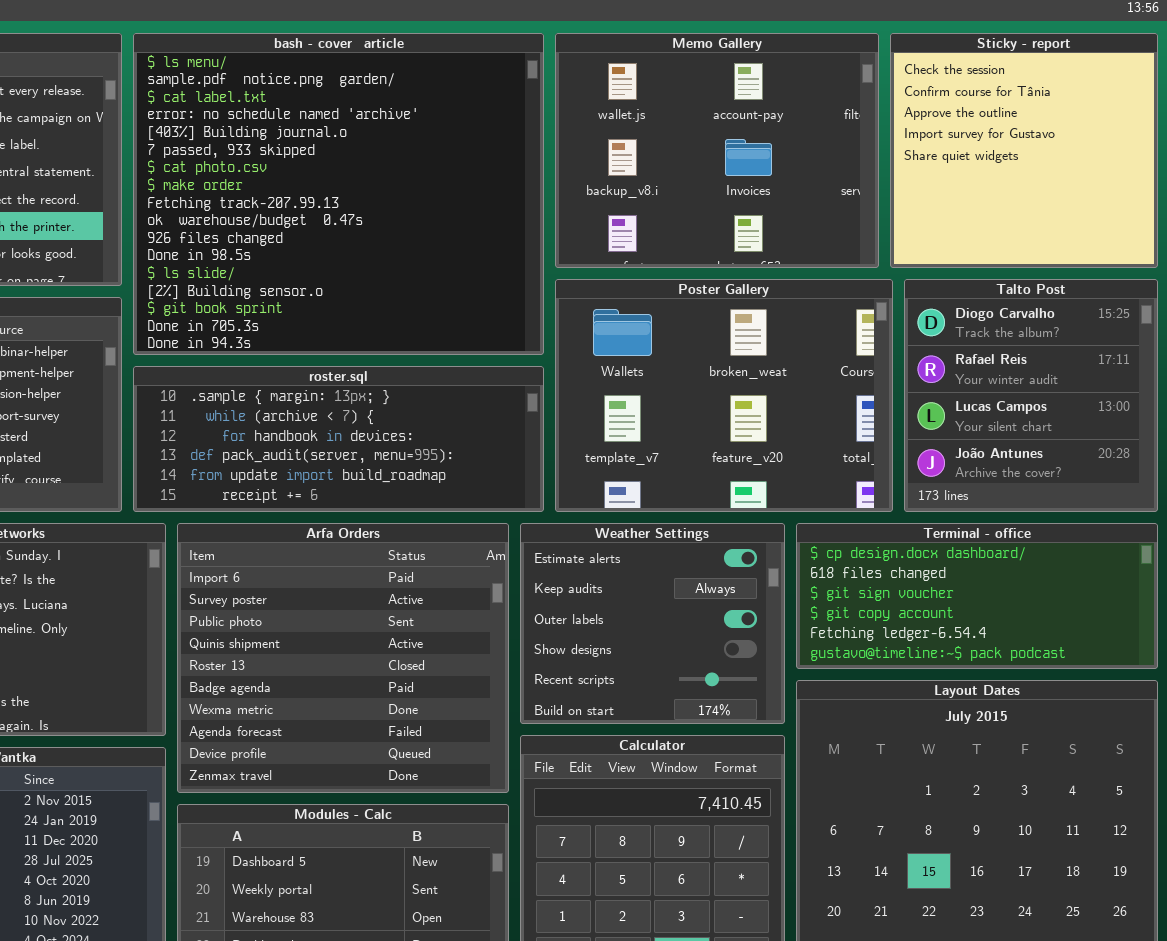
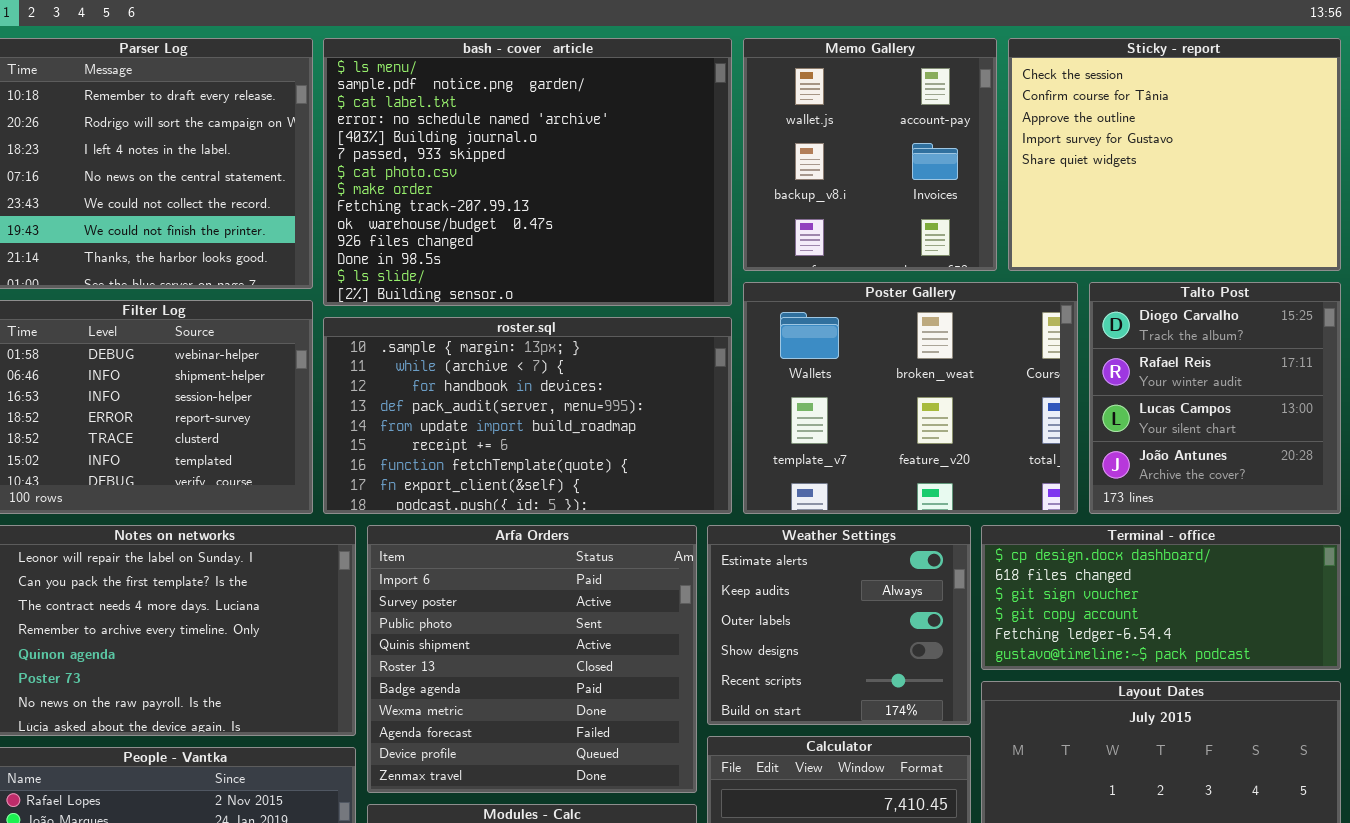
bash - cover_article: [133,33,544,355] -> [323,38,732,306], resized
Memo Gallery: [555,33,879,268] -> [743,38,997,271], resized
Sticky - report: [890,33,1158,268] -> [1008,38,1341,271], resized
roster.sql: [133,366,544,512] -> [323,317,732,514], resized

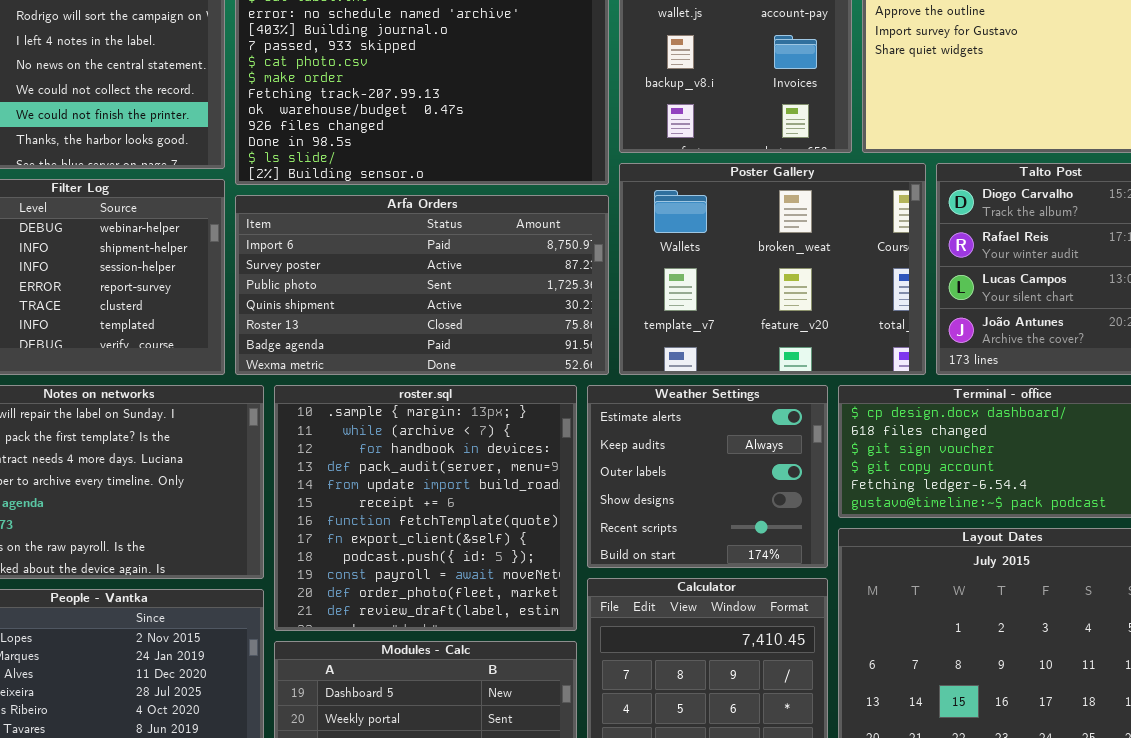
roster.sql: [323,317,732,514] -> [274,385,577,631], moved, resized
Arfa Orders: [367,525,697,793] -> [235,195,609,375], moved, resized

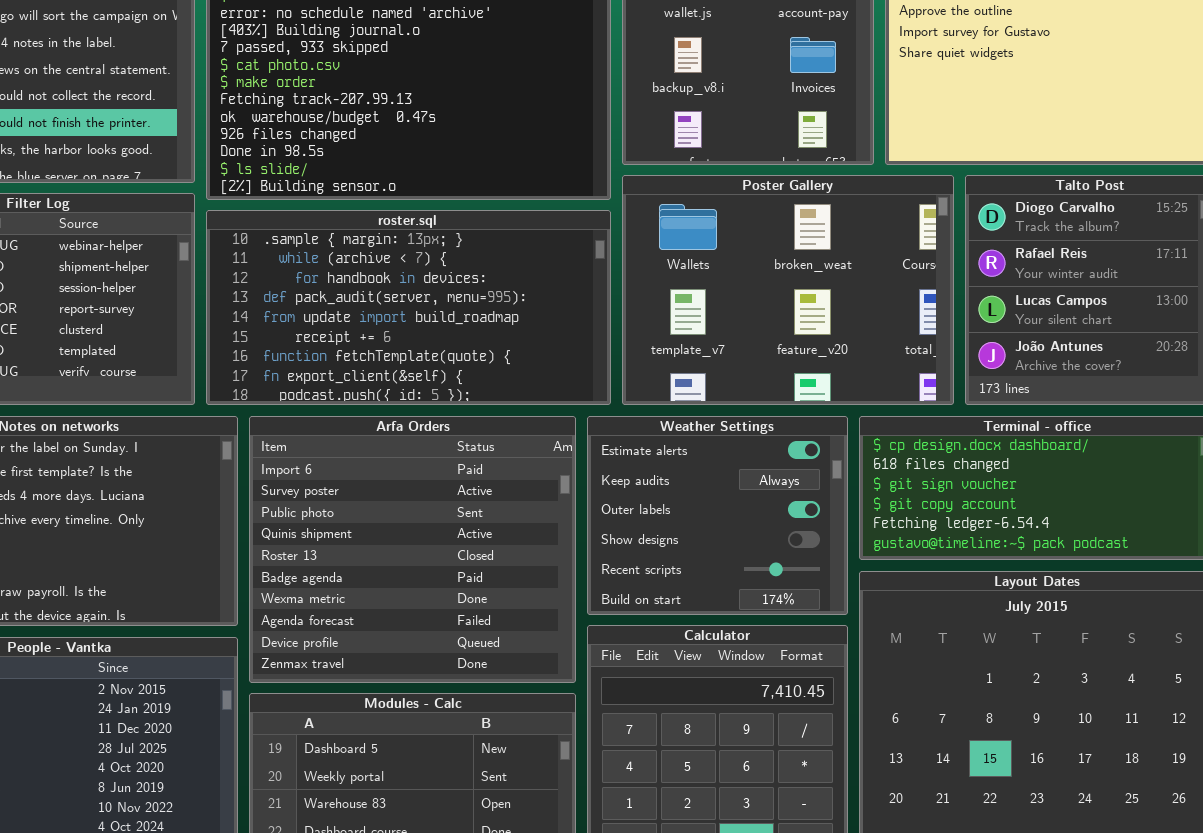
Arfa Orders: [235,195,609,375] -> [249,416,576,683], moved, resized
roster.sql: [274,385,577,631] -> [206,210,611,405], moved, resized

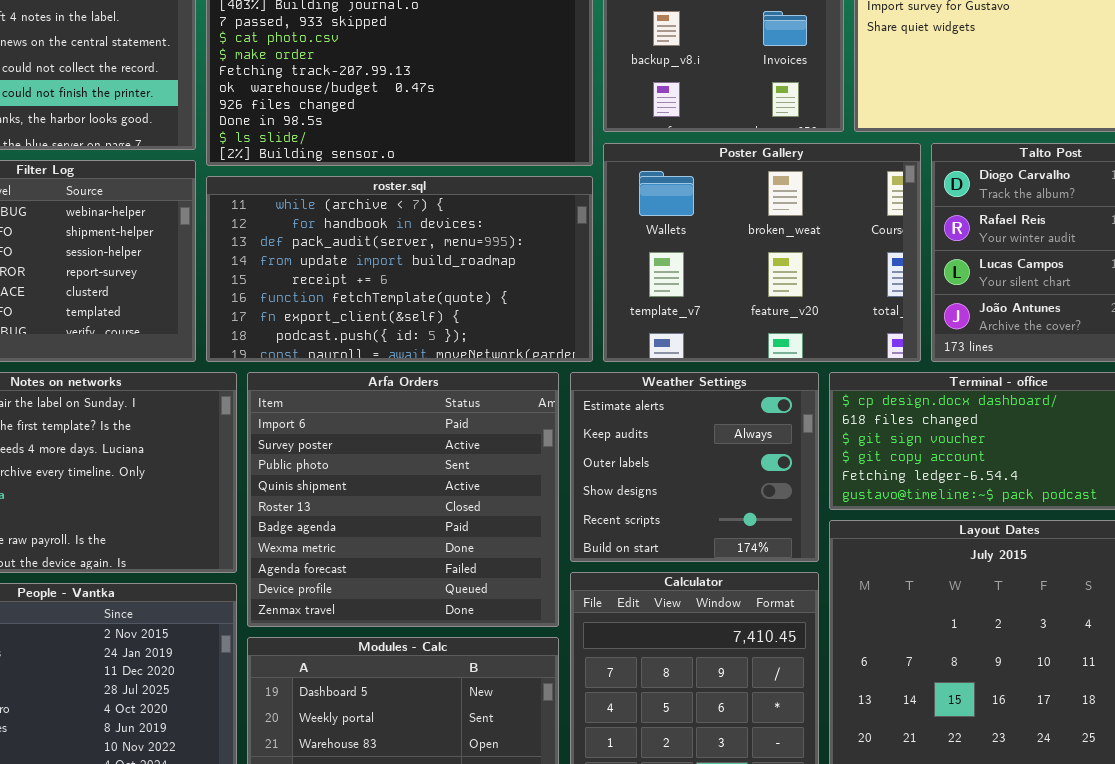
roster.sql: [206,210,611,405] -> [206,176,593,362], scrolled down 1 row

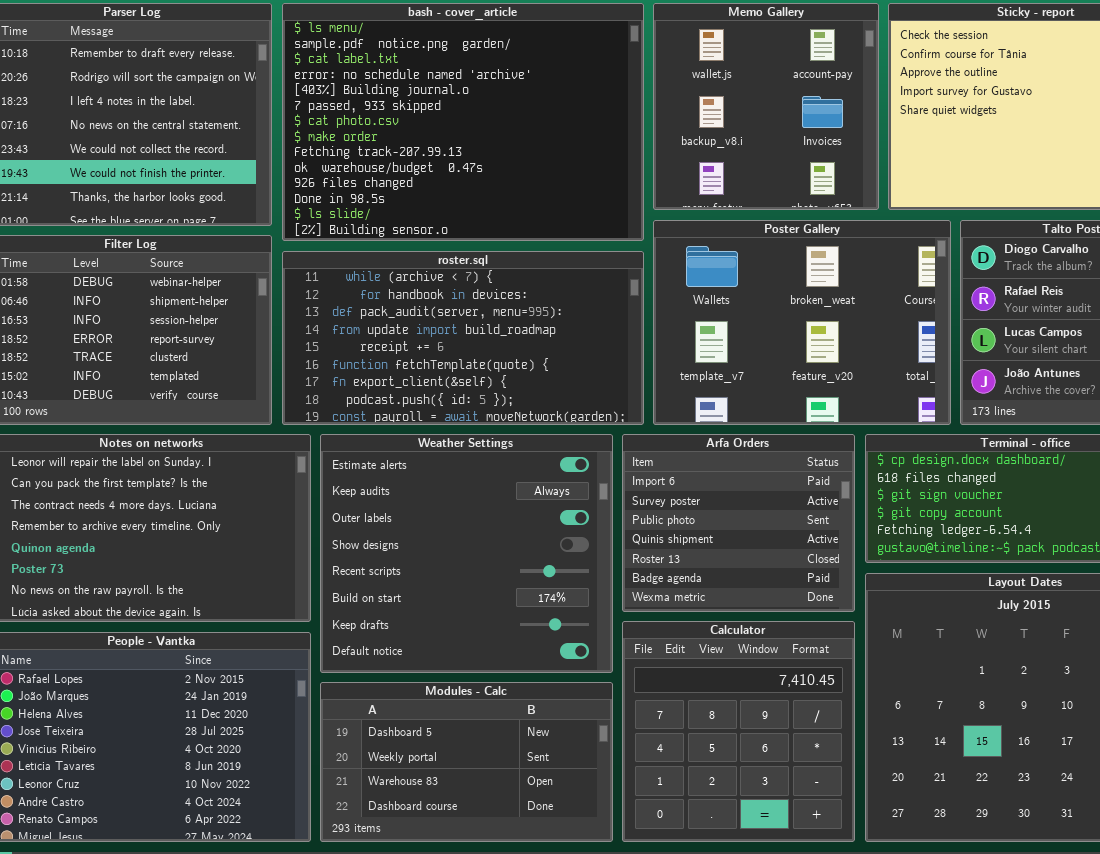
Arfa Orders: [247,372,559,627] -> [622,434,855,612], moved, resized
Weather Settings: [570,372,819,562] -> [320,434,613,673], moved, resized

